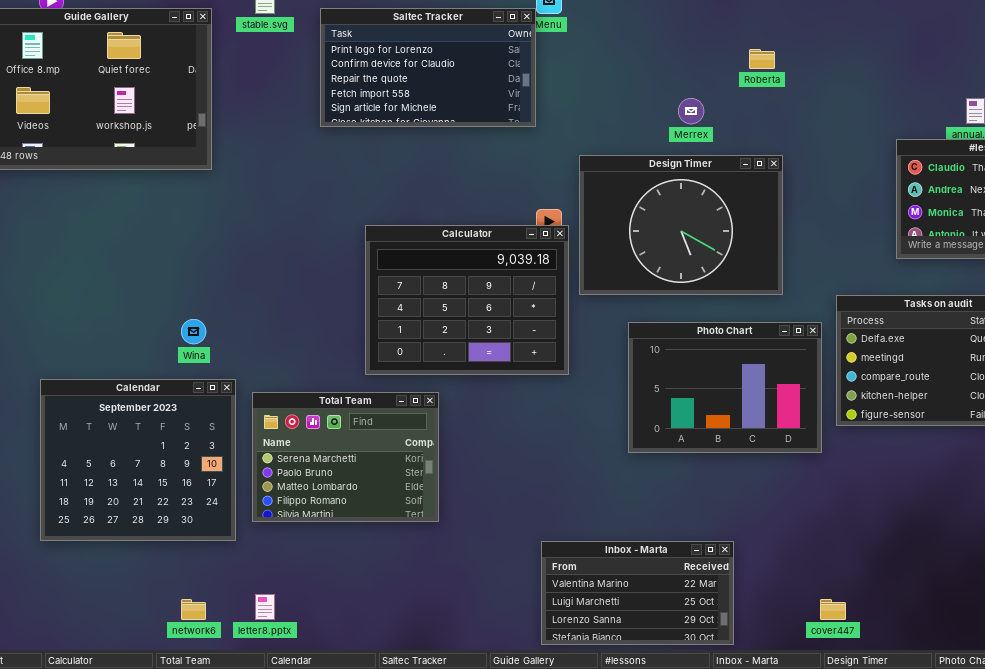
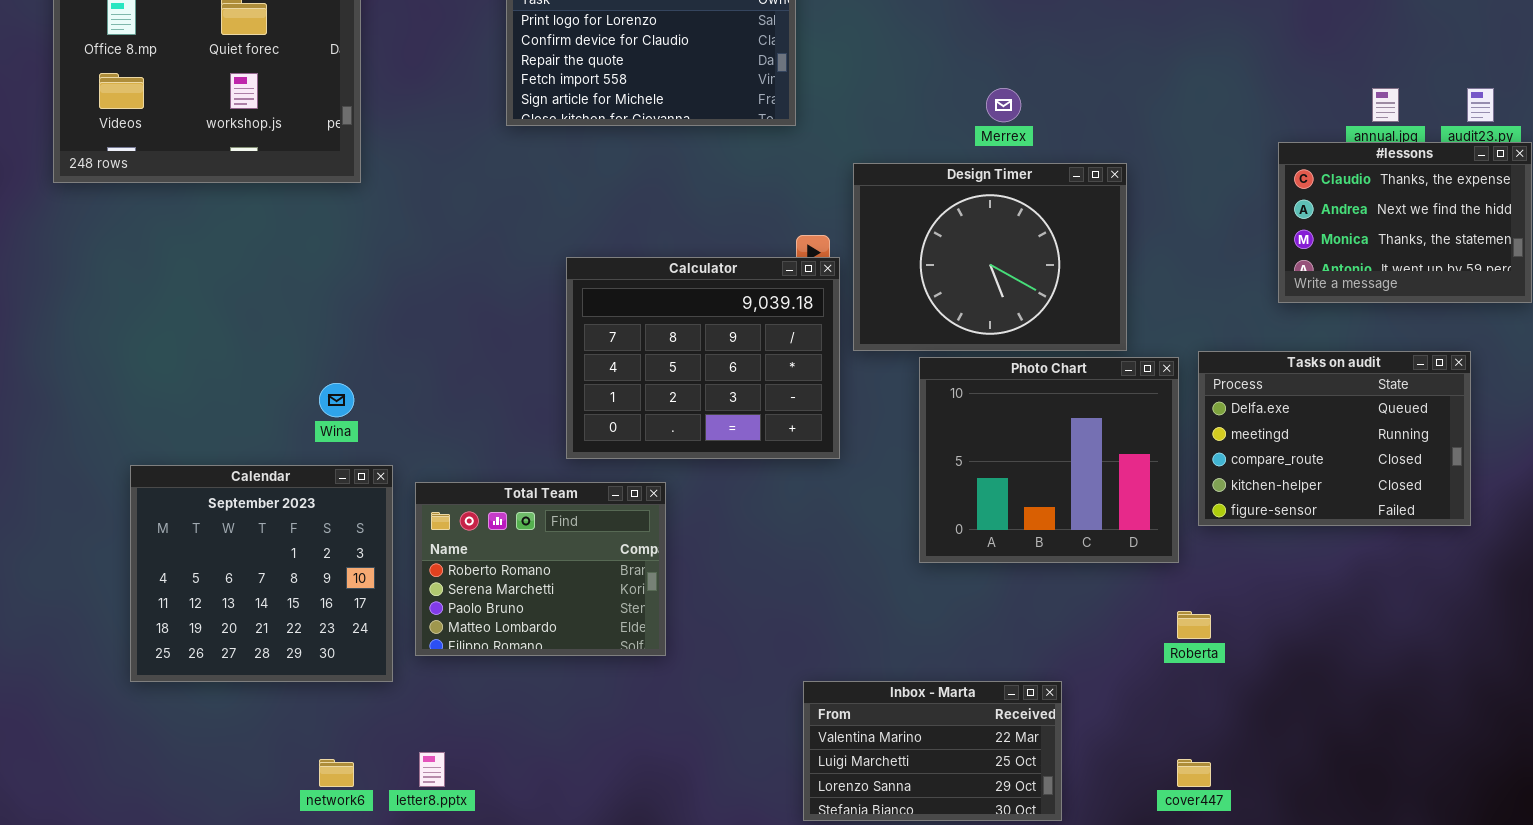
Roberta: [749,49,775,69] -> [1177,611,1211,639], moved
Photo Chart: [628,322,822,453] -> [919,357,1179,563], resized
Total Team: [252,392,439,522] -> [415,482,666,656], scrolled up 1 row

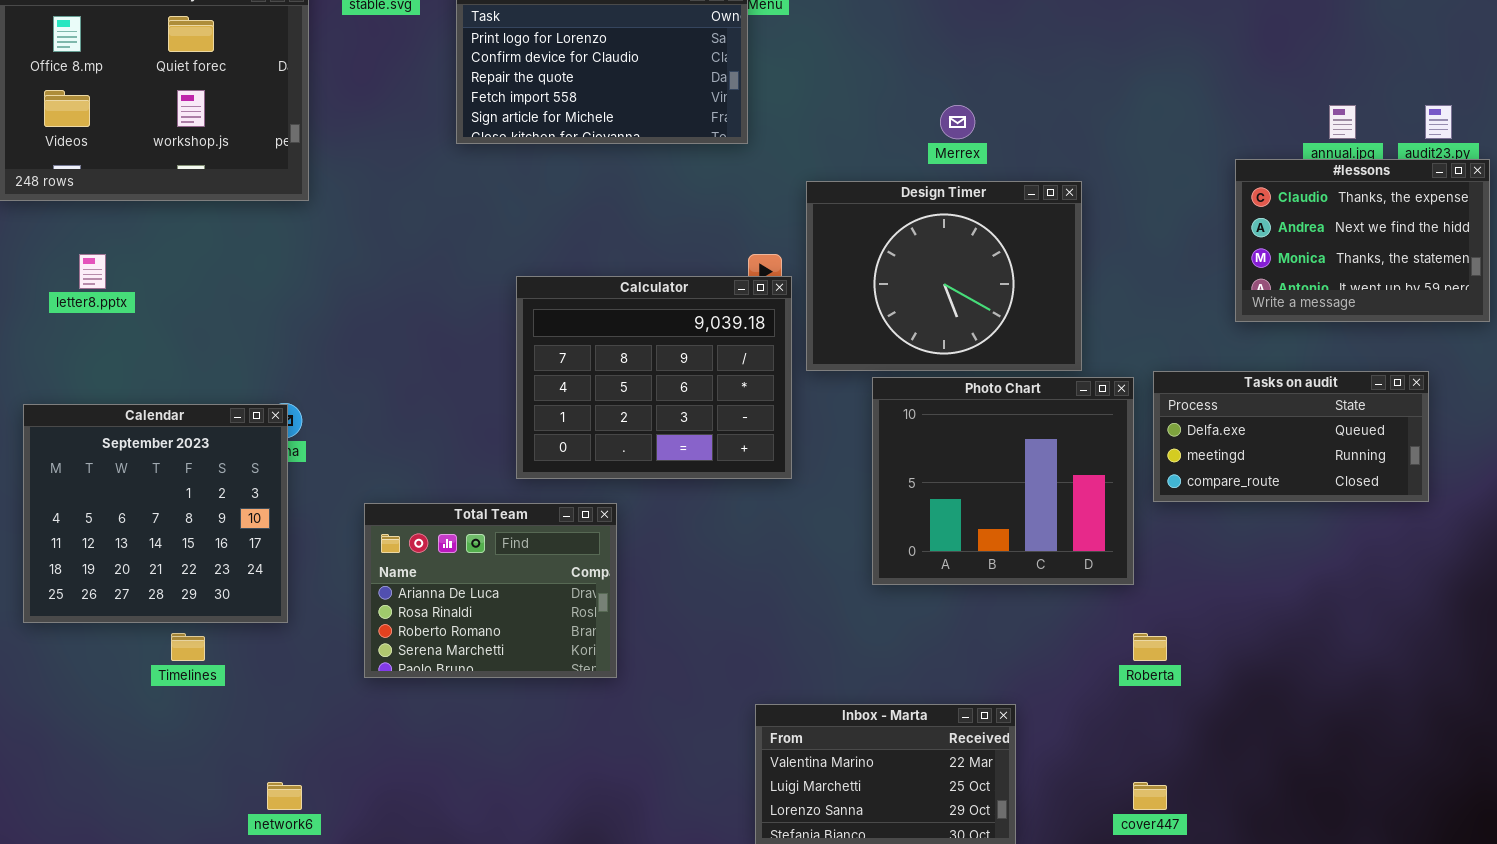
Tasks on audit: [1198,351,1471,526] -> [1153,371,1429,502], resized
Calendar: [130,465,393,682] -> [23,404,288,623], moved
Total Team: [415,482,666,656] -> [364,503,617,678], scrolled up 2 rows
letter8.pptx: [419,752,445,787] -> [79,254,106,289], moved

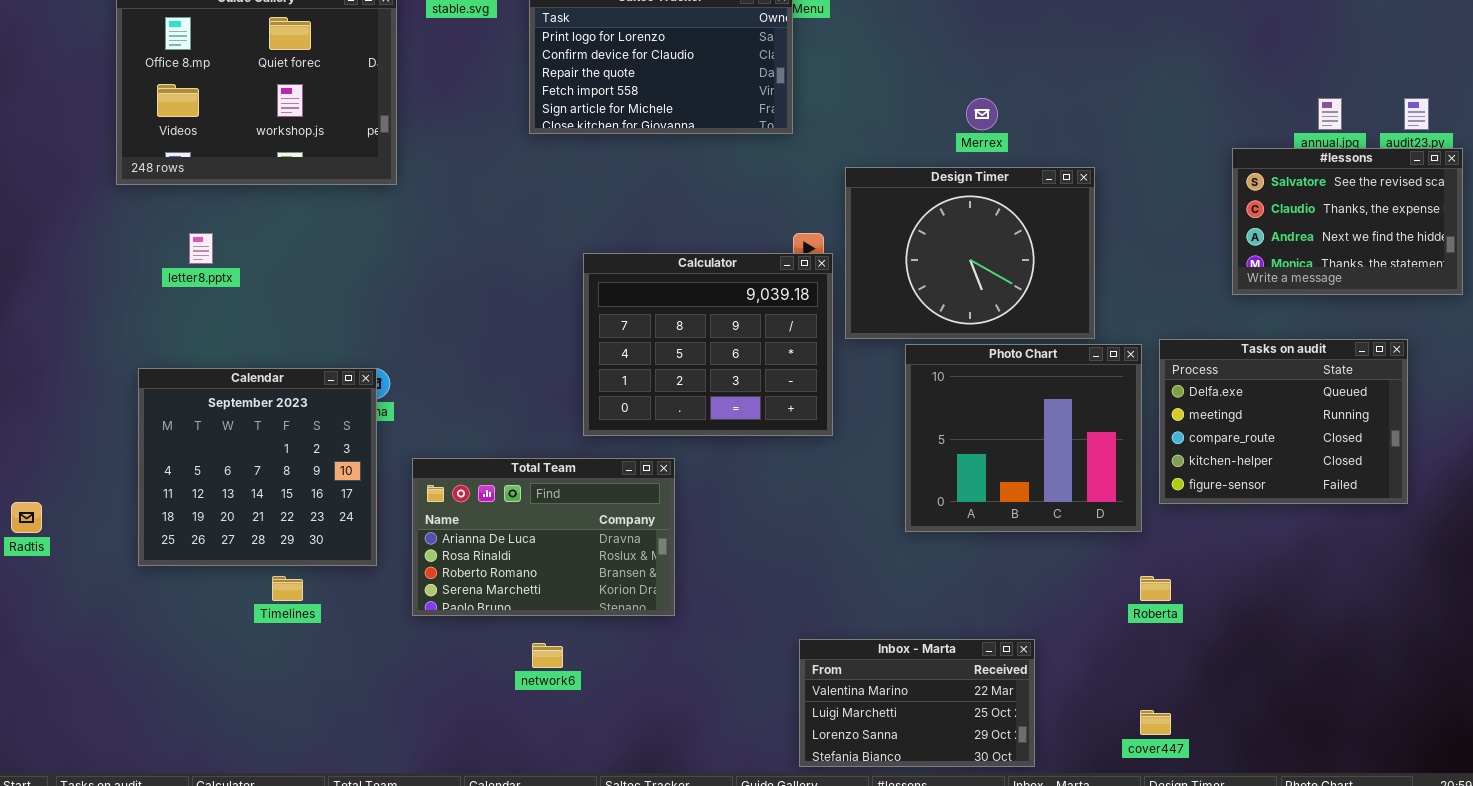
#lessons: [1235,159,1490,322] -> [1232,148,1463,295], scrolled up 1 row
Tasks on audit: [1153,371,1429,502] -> [1159,339,1408,504], resized
Total Team: [364,503,617,678] -> [412,458,675,616], resized
network6: [267,782,302,810] -> [532,643,563,668], moved

